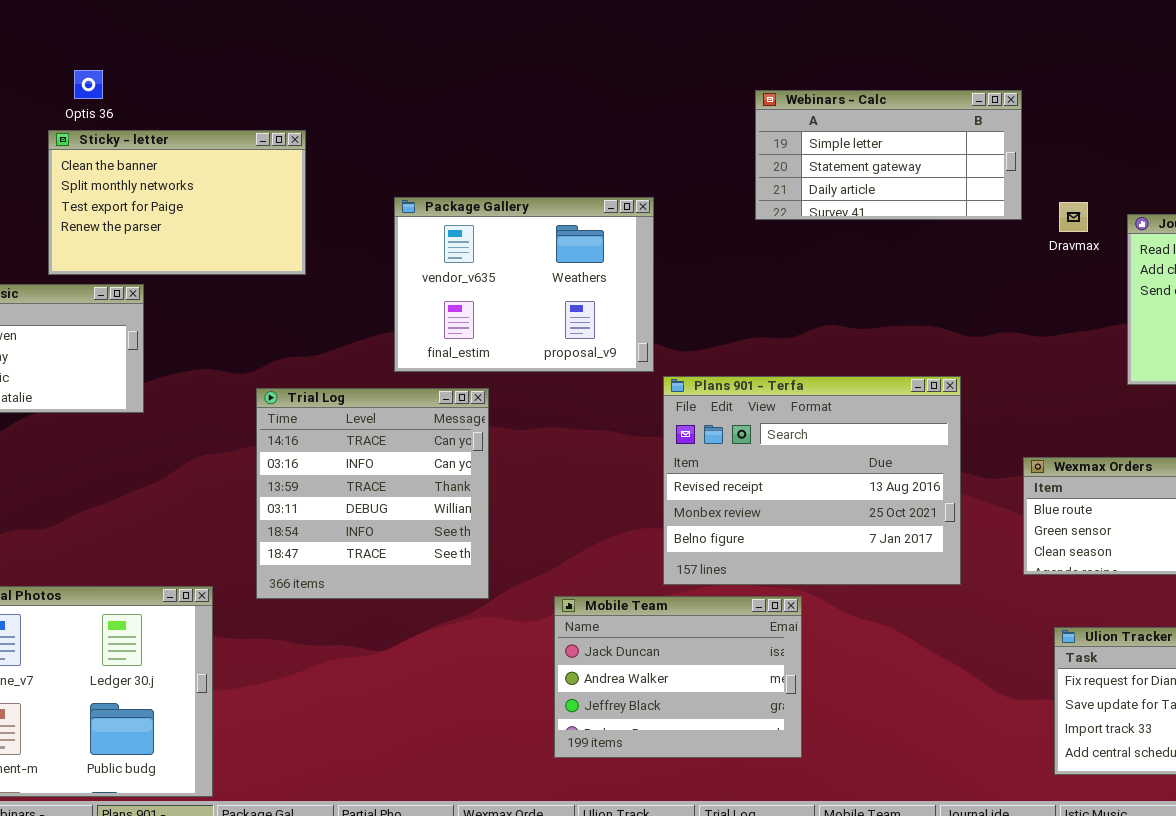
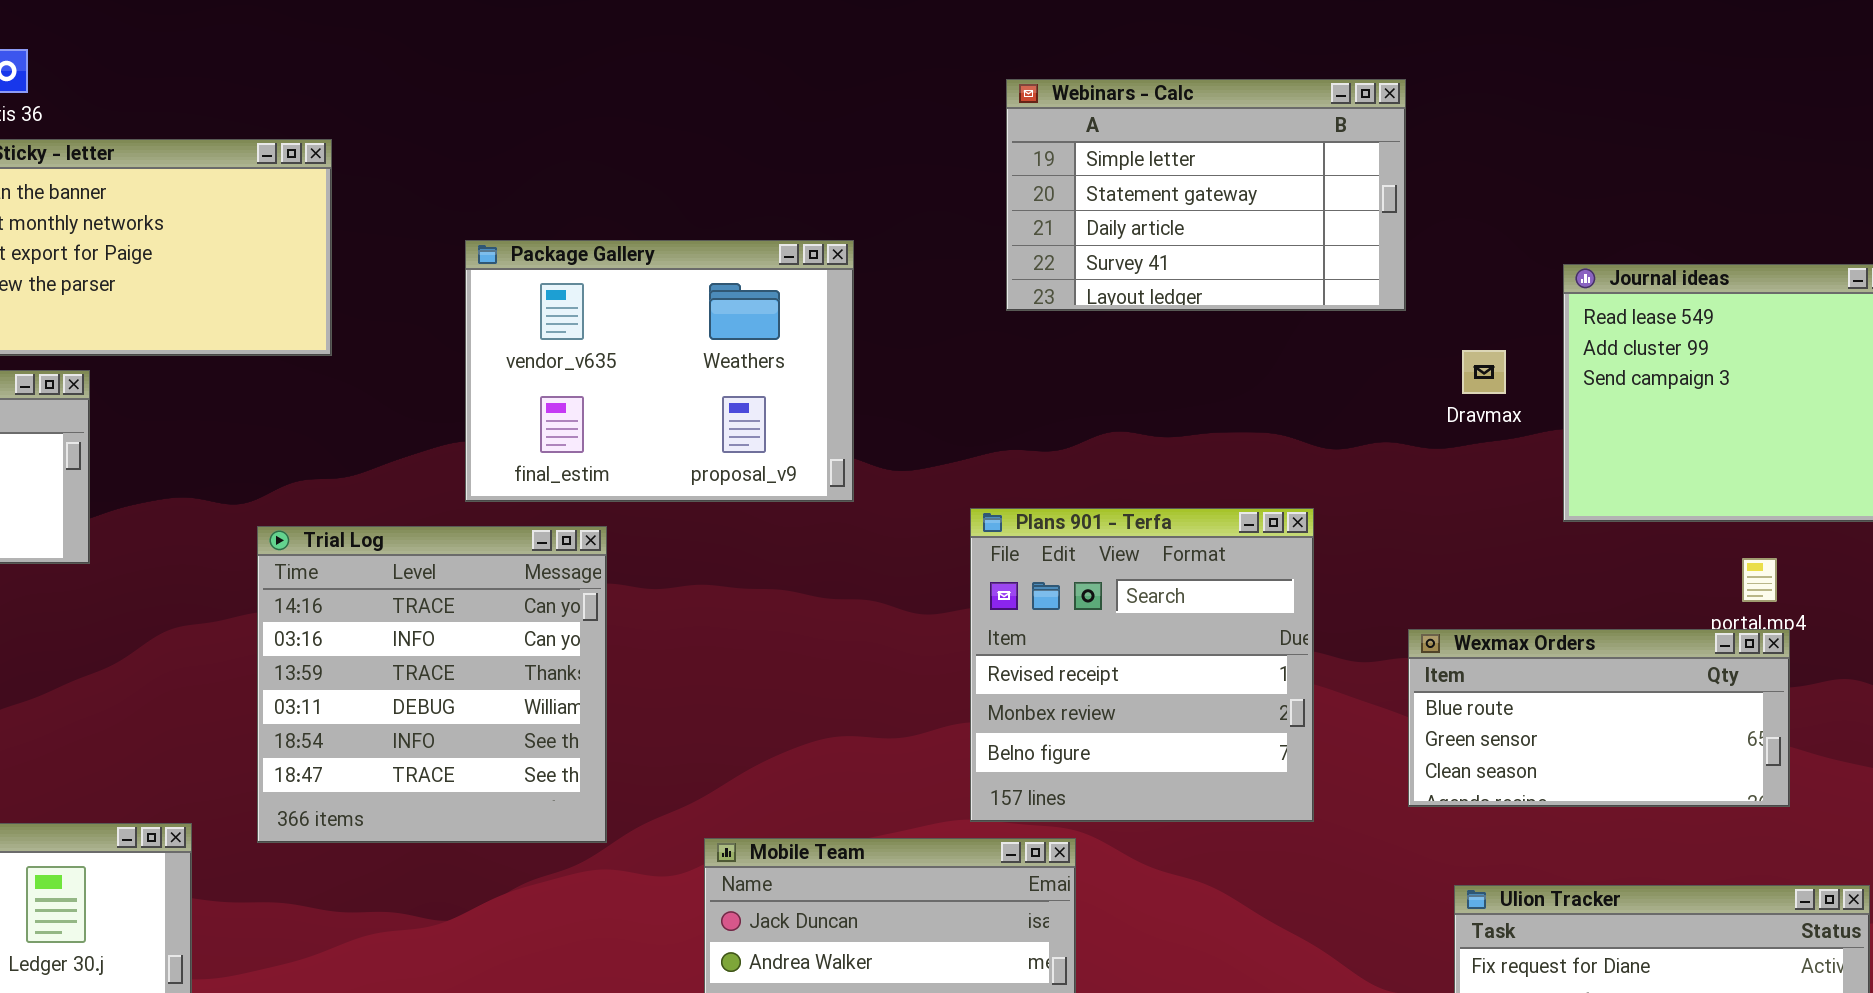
Webinars - Calc: [755,90,1022,220] -> [1006,79,1406,311], resized
Dravmax: [1059,202,1088,232] -> [1462,350,1506,394], moved
Plans 901 - Terfa: [663,376,961,585] -> [970,508,1314,822], resized

